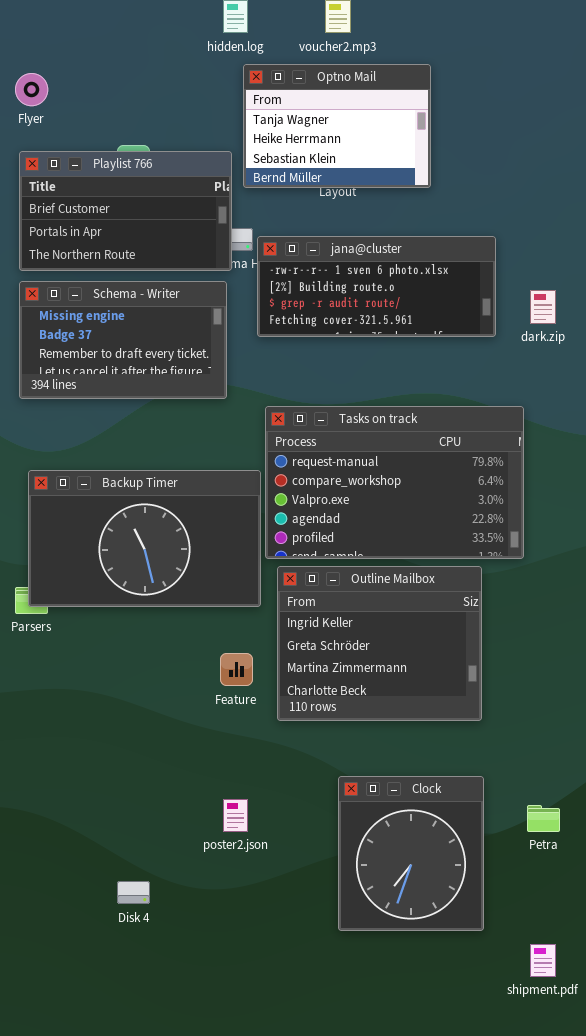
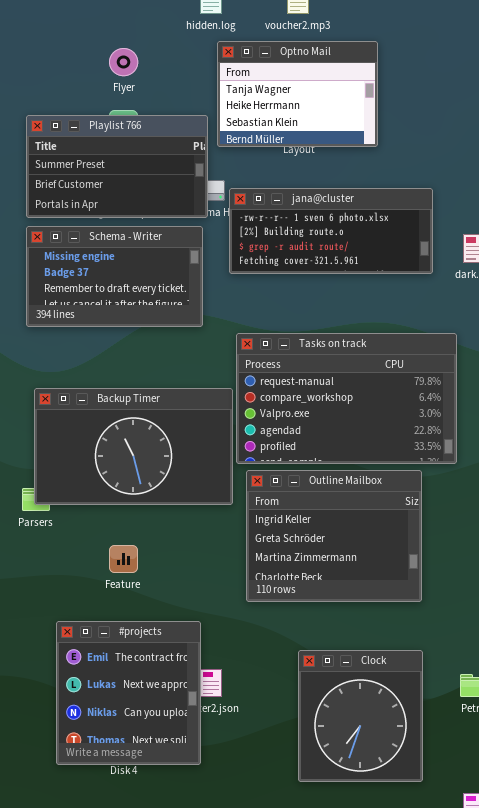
Flyer: [15,73,48,106] -> [109,48,138,76], moved
Playlist 766: [19,151,232,271] -> [26,115,208,218], scrolled up 1 row
Feature: [220,653,253,686] -> [109,545,138,573], moved
#projects: none -> [56,621,201,765], opened

